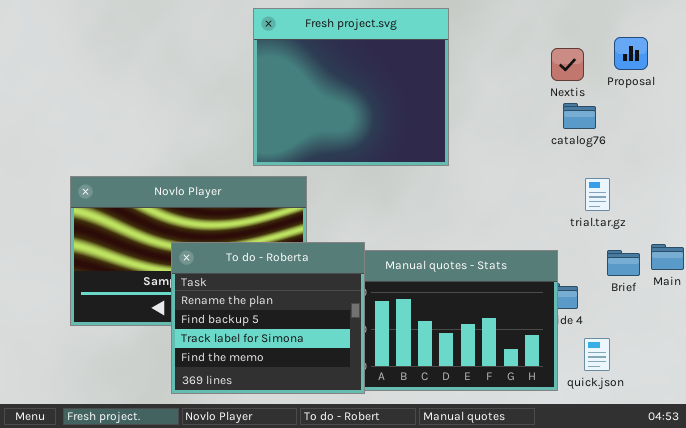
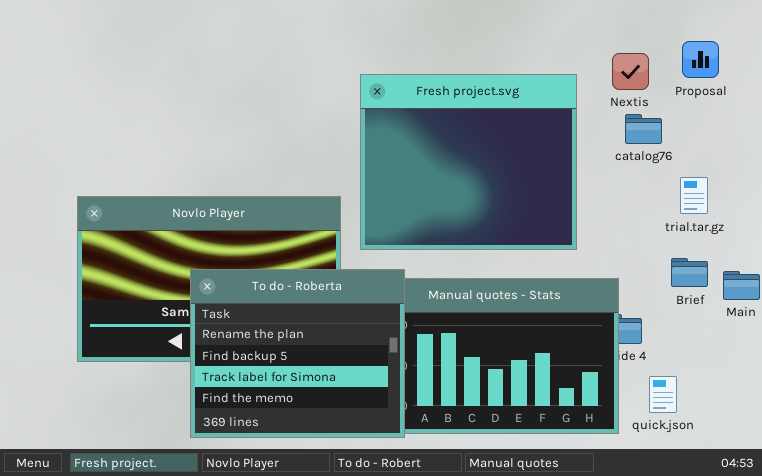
Fresh project.svg: [253,8,449,166] -> [360,74,577,250], moved
trial.tar.gz: [585,178,610,211] -> [680,177,708,214], moved
Brief: [607,250,640,276] -> [671,258,708,287], moved

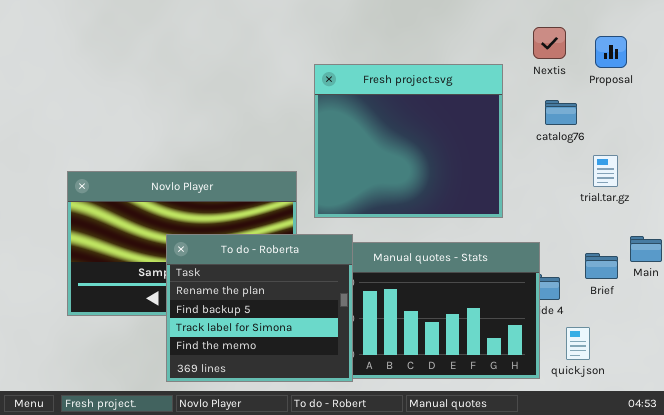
Nextis: [612,53,649,90] -> [533,27,566,59], moved
Brief: [671,258,708,287] -> [585,253,618,279], moved

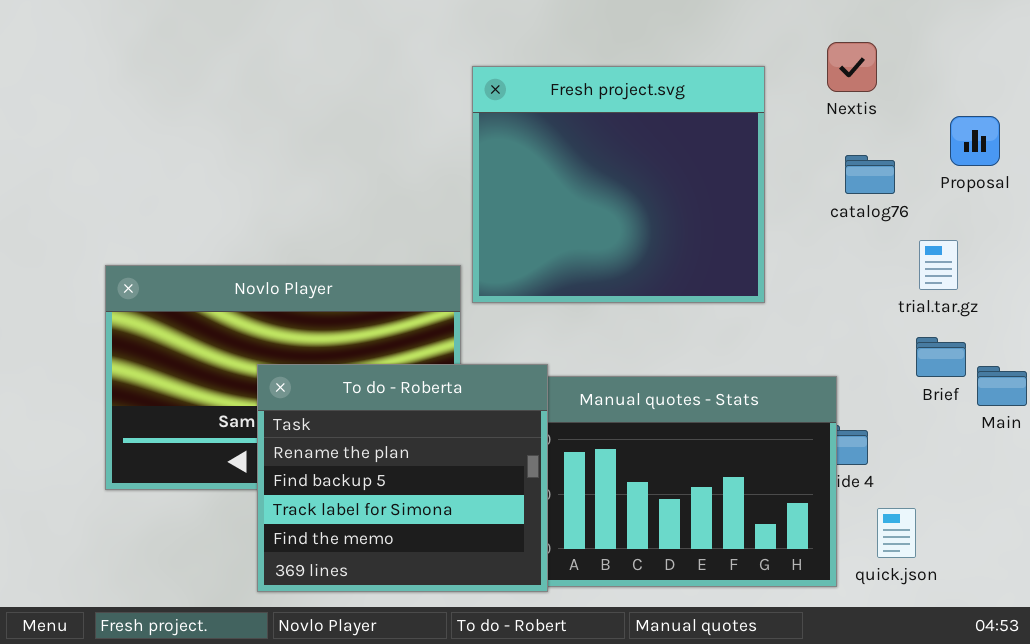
Proposal: [595,36,627,68] -> [950,116,1000,166], moved
Fresh project.svg: [314,64,503,218] -> [472,66,765,303], moved
Brief: [585,253,618,279] -> [916,337,966,377], moved

